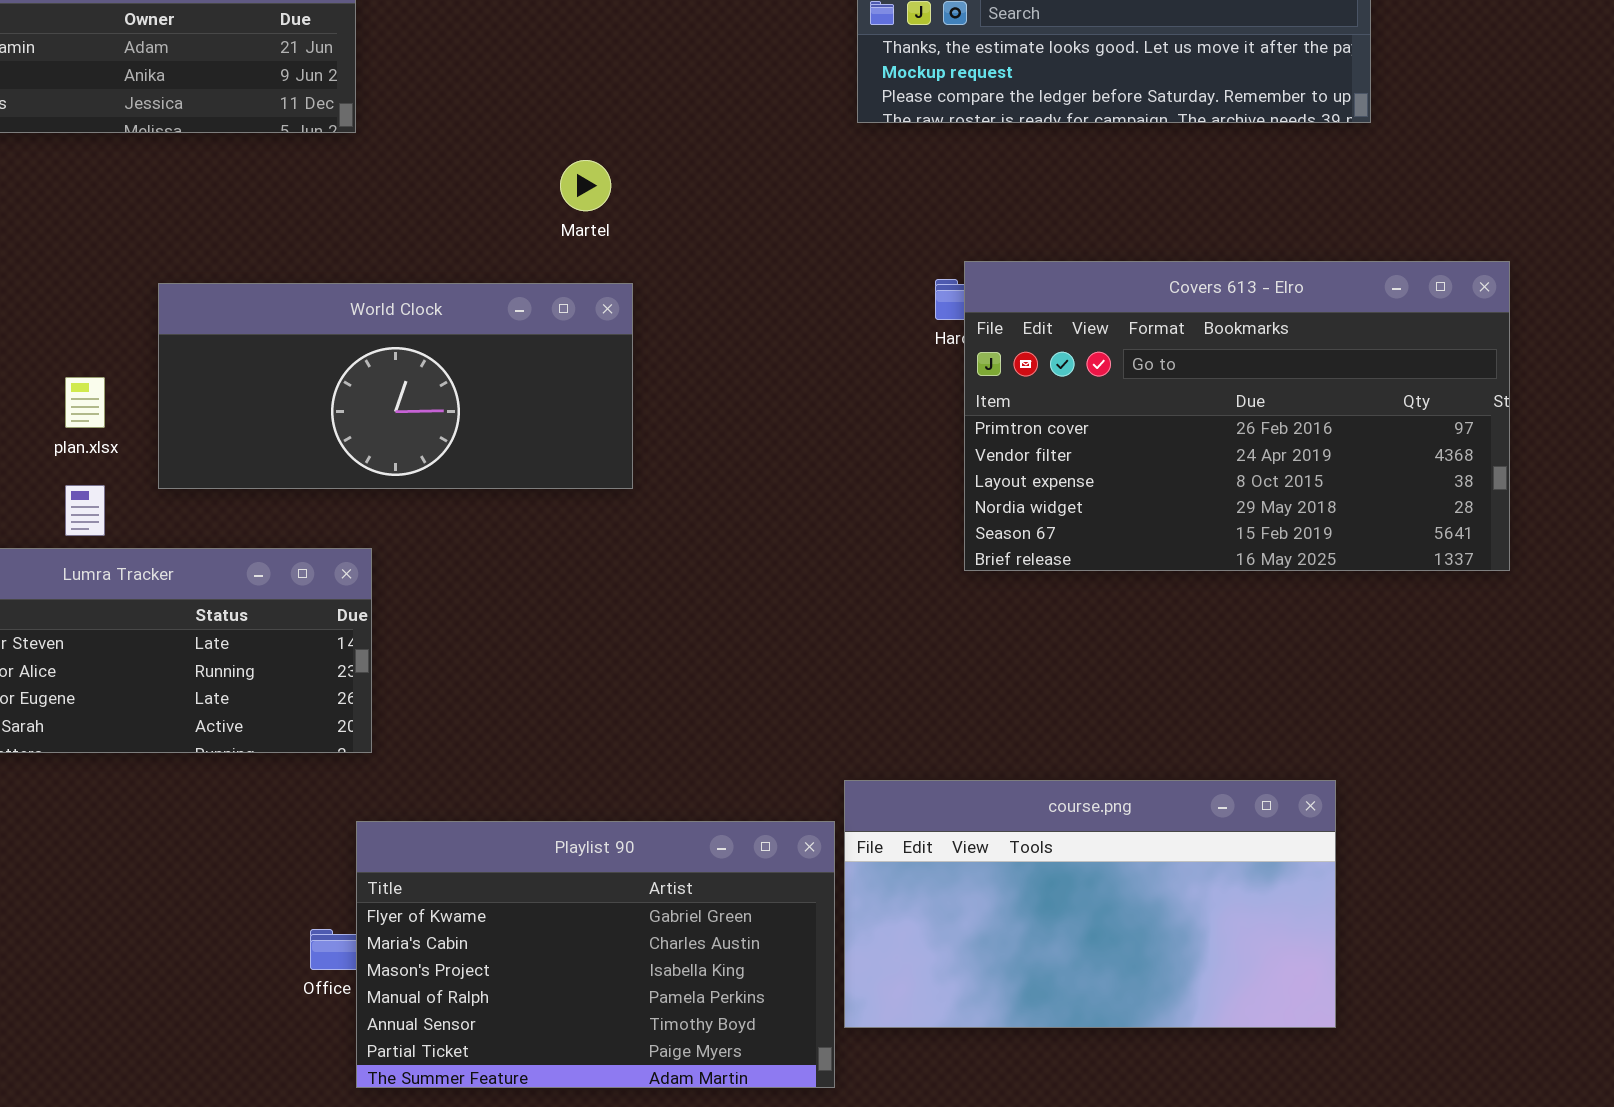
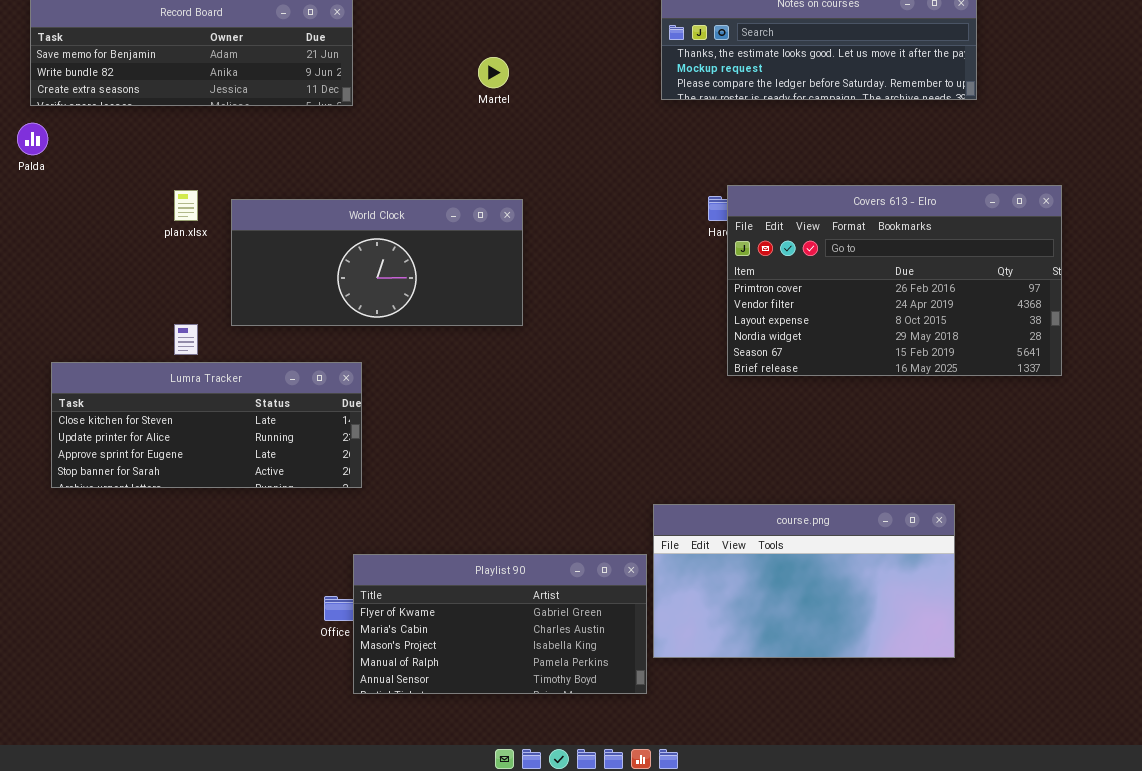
Martel: [560,160,611,211] -> [478,57,509,88], moved
plan.xlsx: [65,377,105,428] -> [174,190,198,221], moved
Playlist 90: [356,821,835,1088] -> [353,554,647,694], resized

